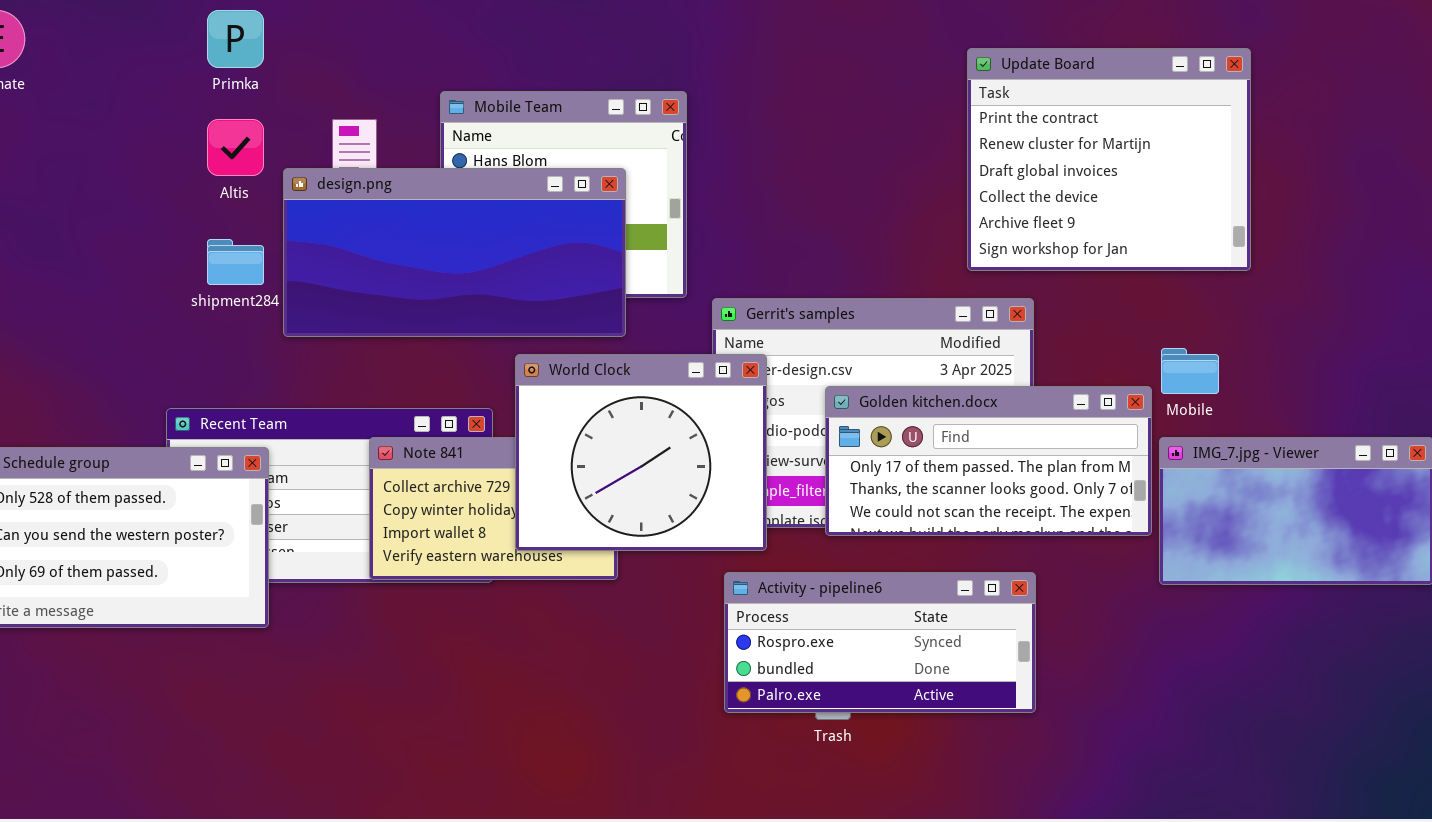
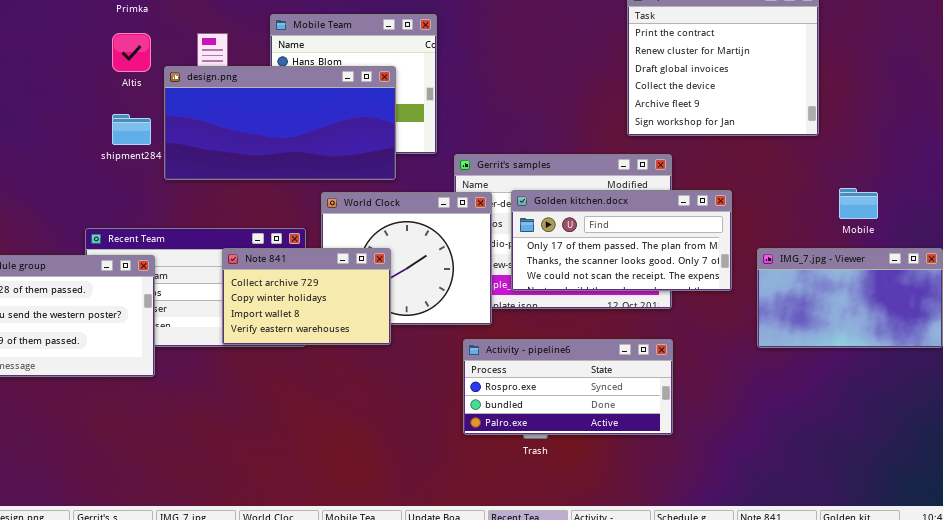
Mobile: [1161,348,1219,394] -> [839,188,878,219], moved
Golden kitchen.docx: [825,386,1152,536] -> [511,190,732,291], moved
Note 841: [369,437,618,580] -> [222,248,391,345], raised

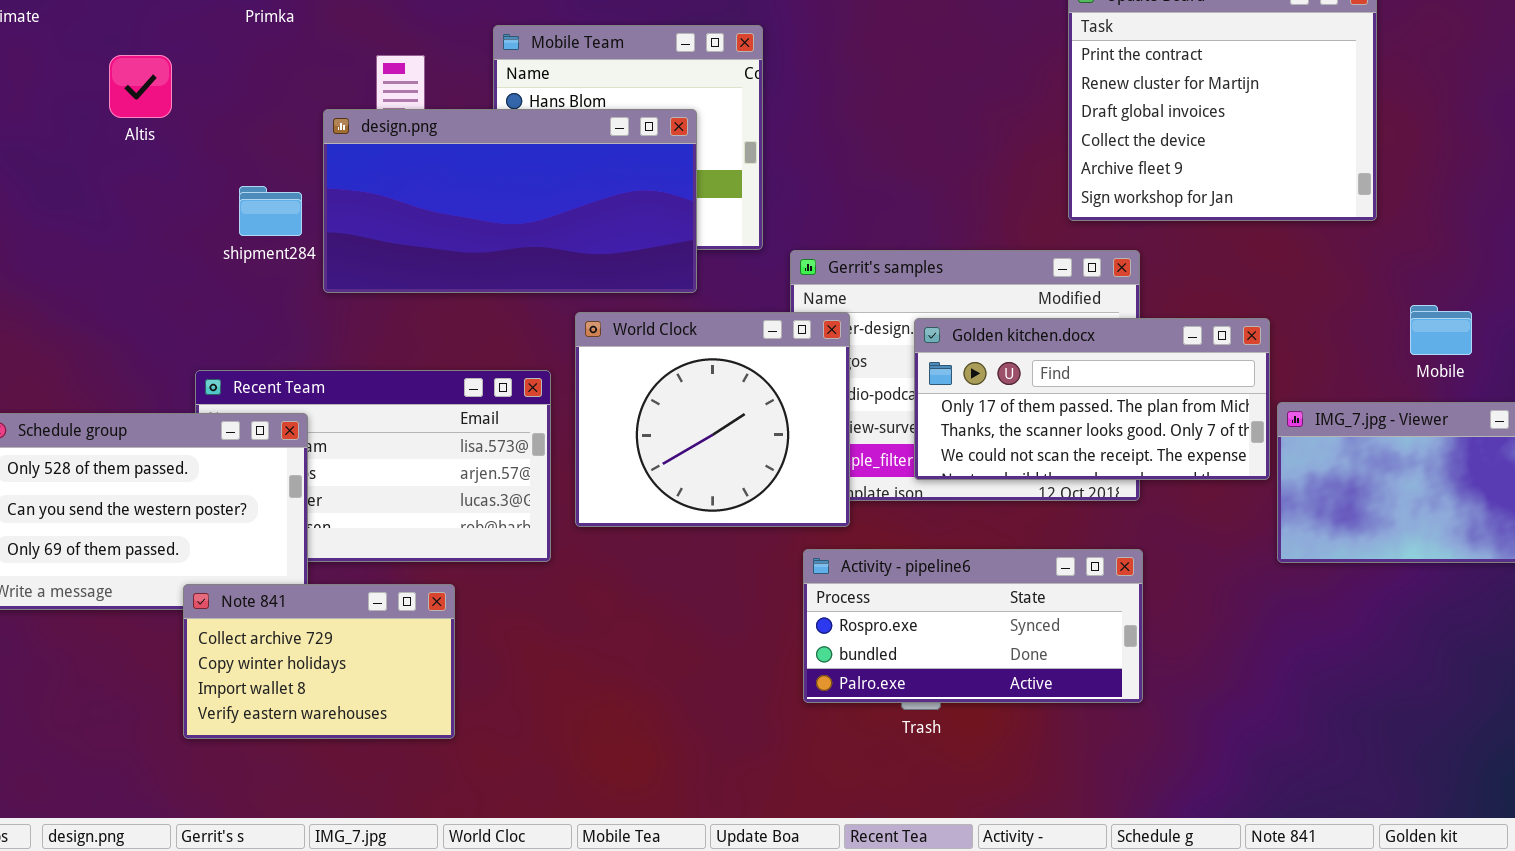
Altis: [112,33,151,72] -> [109,55,172,118], moved
Golden kitchen.docx: [511,190,732,291] -> [914,318,1270,480], moved
Note 841: [222,248,391,345] -> [183,584,455,739], moved

